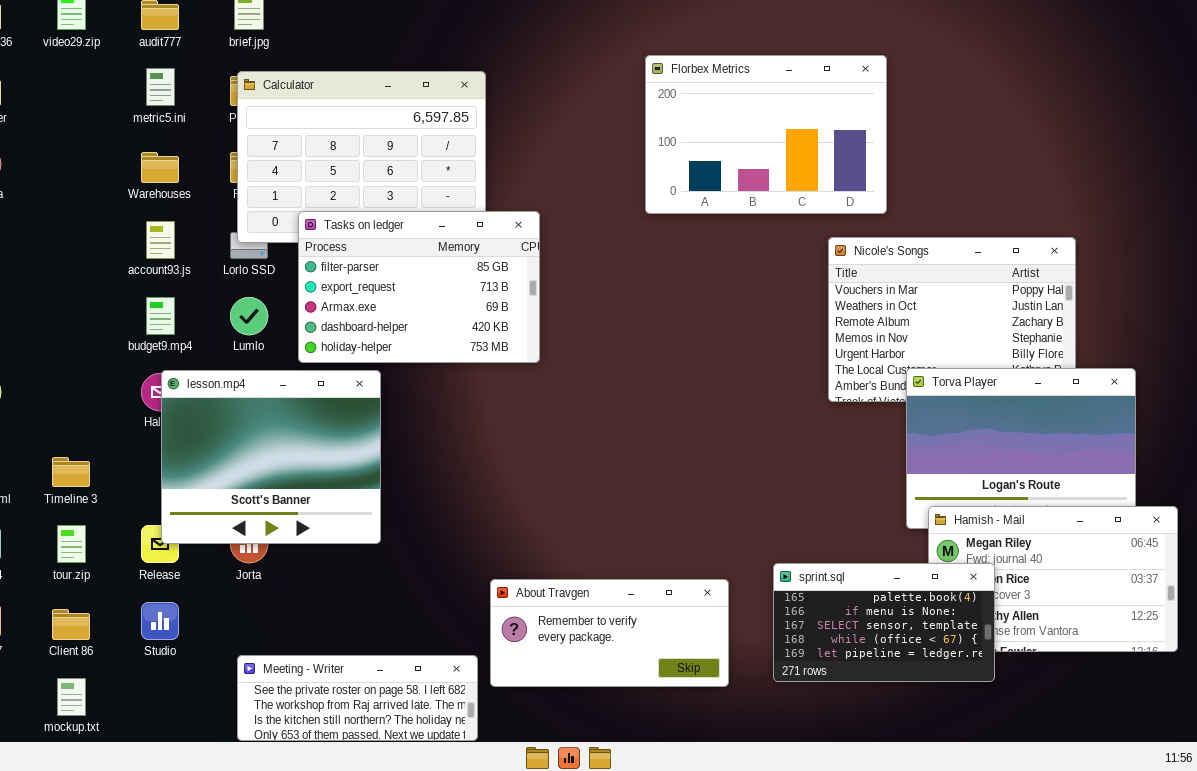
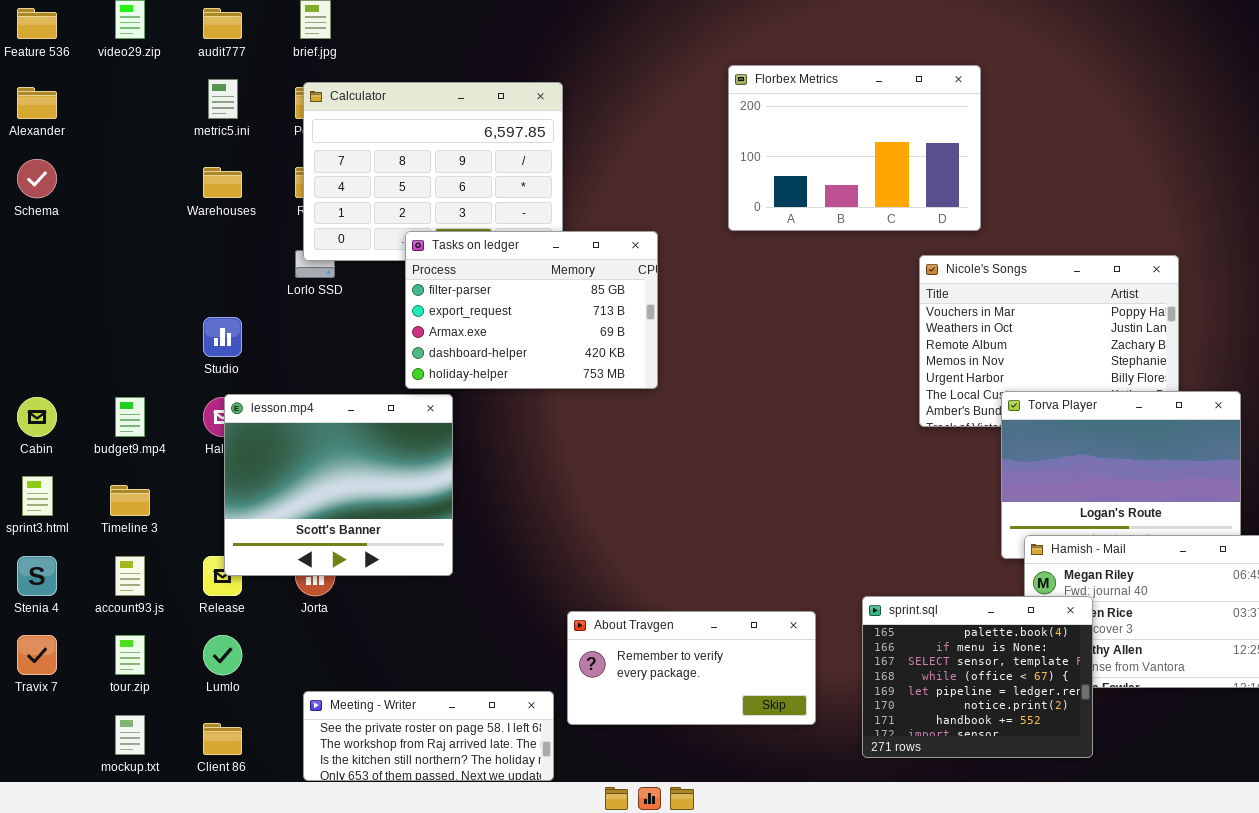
Tasks on ledger: [298,211,540,363] -> [405,231,658,389], moved
account93.js: [146,221,175,259] -> [115,556,145,596], moved
budget9.mp4: [146,297,175,335] -> [115,397,145,437], moved
Lumlo: [230,297,268,335] -> [203,635,242,675], moved
tour.zip: [57,525,86,563] -> [115,635,145,675], moved
sprint.sql: [773,563,995,682] -> [862,596,1093,758], resized
Studio: [141,602,179,640] -> [203,317,242,357], moved
Client 86: [52,609,90,640] -> [203,723,242,755], moved

